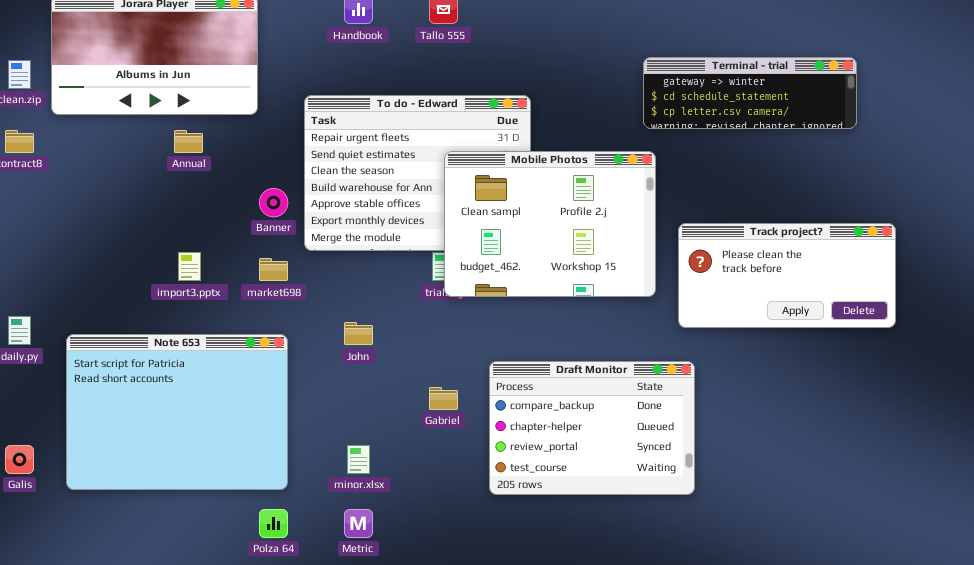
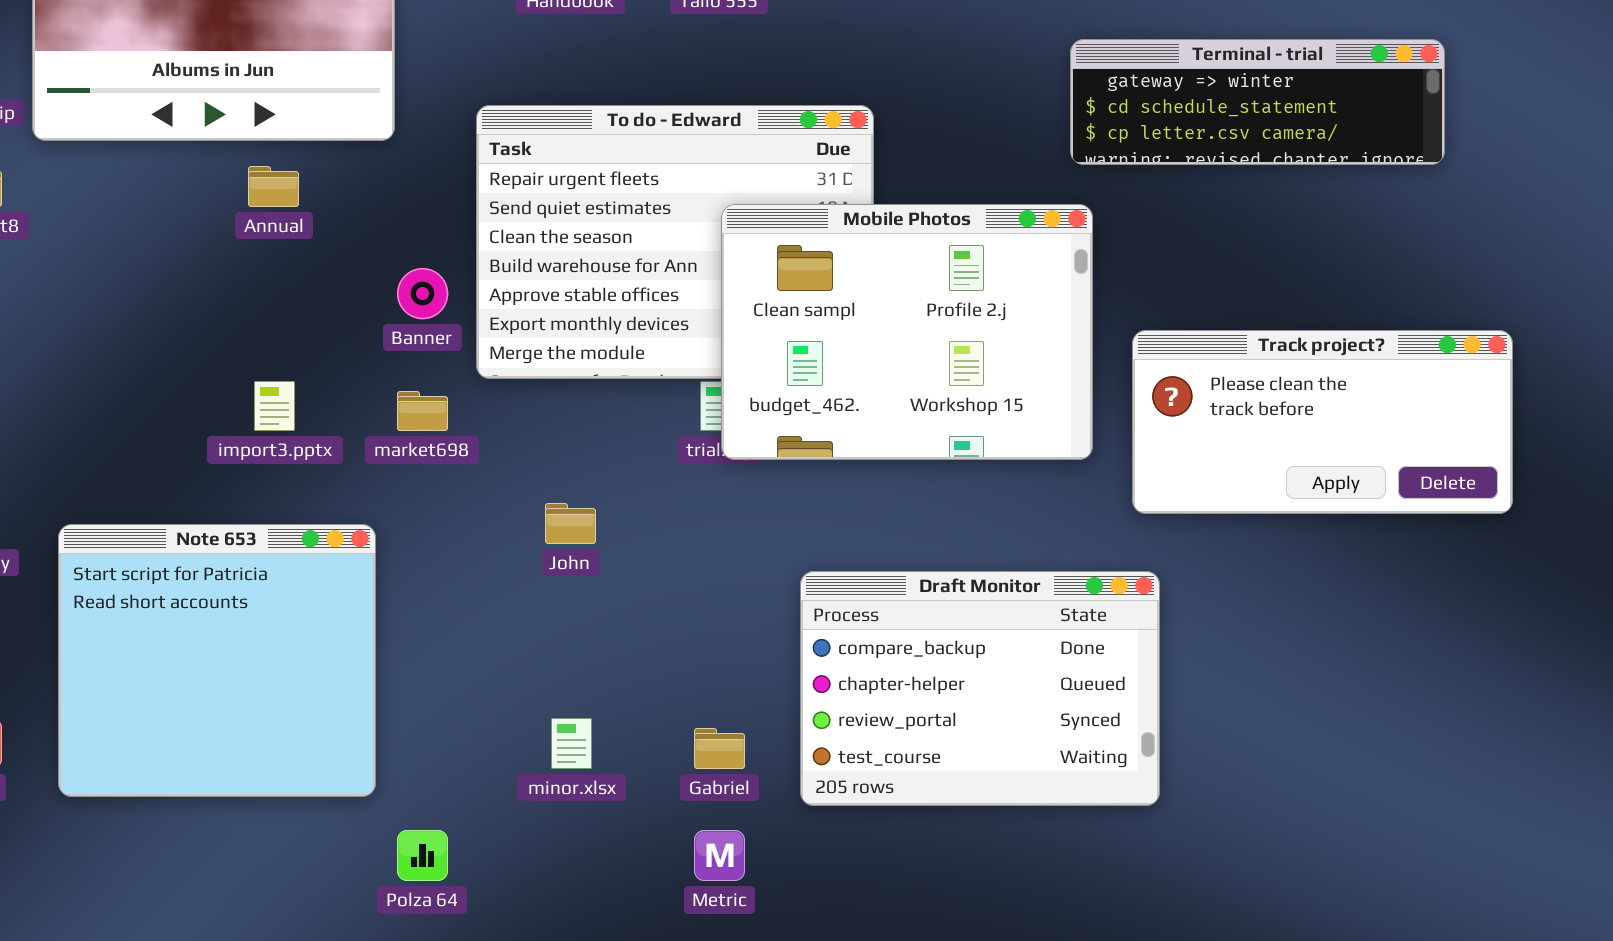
Note 653: [66,334,288,490] -> [58,524,376,797], resized
Gabriel: [429,387,458,410] -> [694,728,745,769], moved
Metric: [344,509,373,538] -> [694,830,745,881], moved

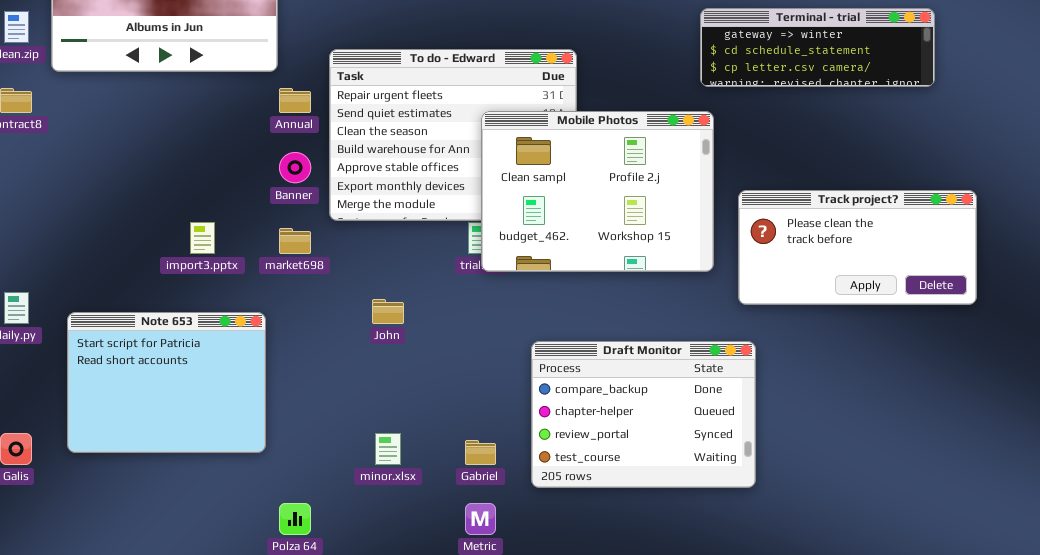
Annual: [248,166,299,207] -> [279,88,311,113], moved
Note 653: [58,524,376,797] -> [67,312,266,453], resized

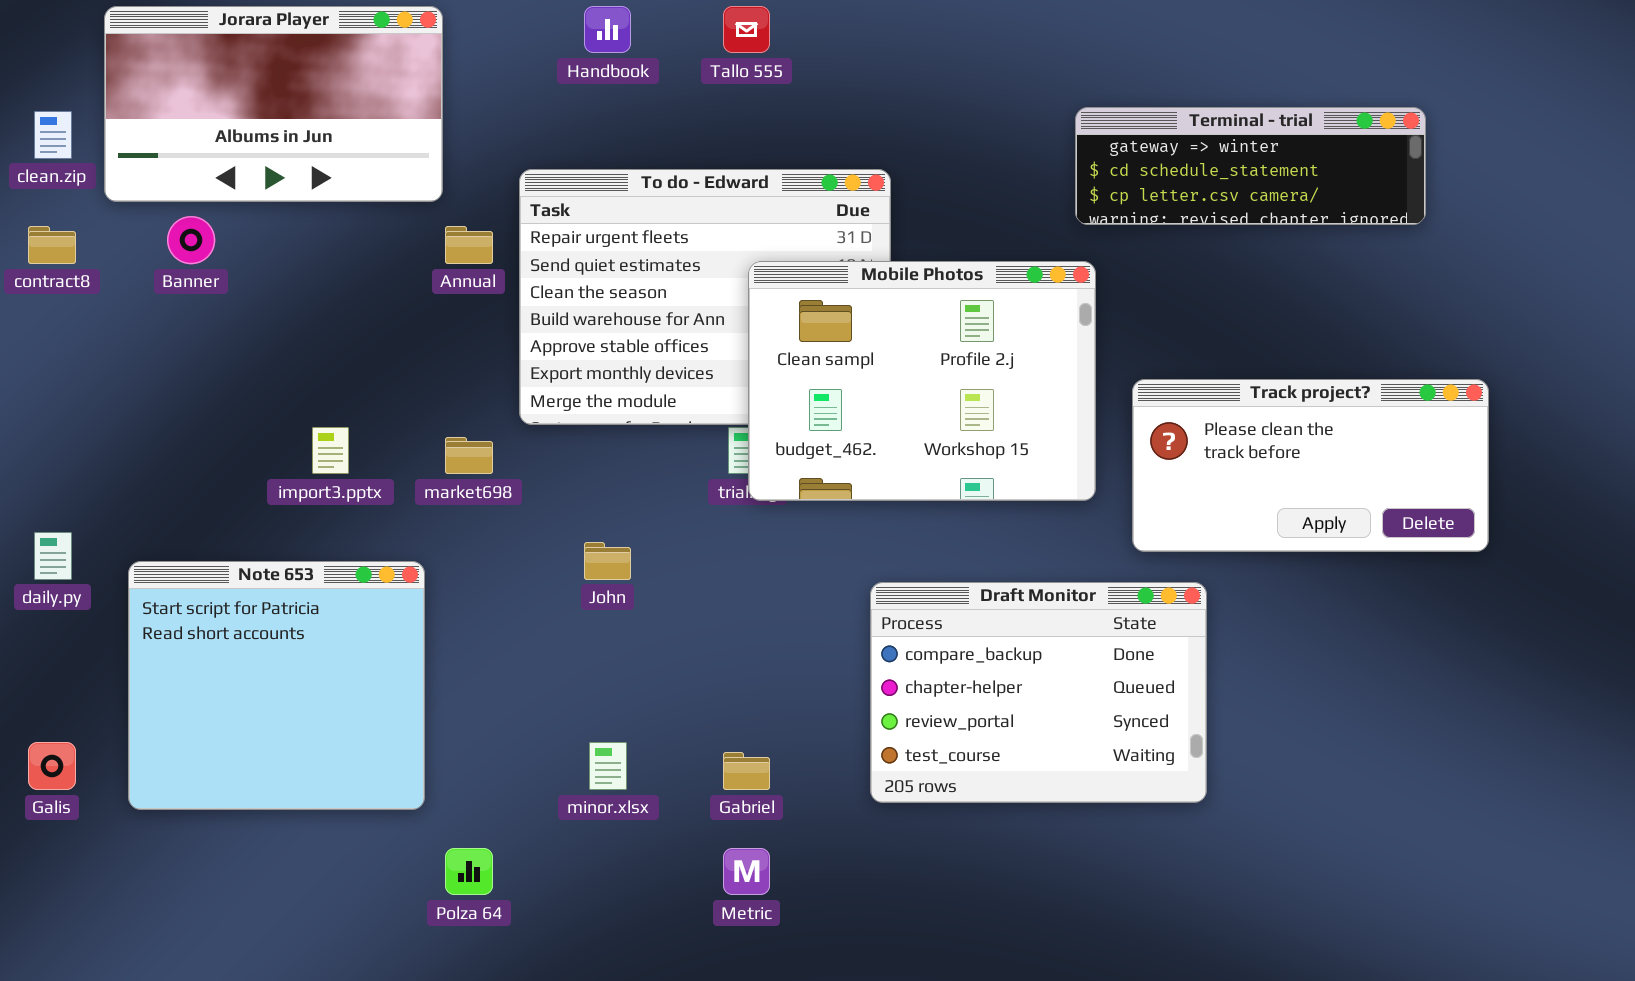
Banner: [279,152,311,183] -> [167,216,215,264], moved
Note 653: [67,312,266,453] -> [128,561,425,810], resized
Draft Monitor: [531,341,756,488] -> [870,582,1207,803], moved

